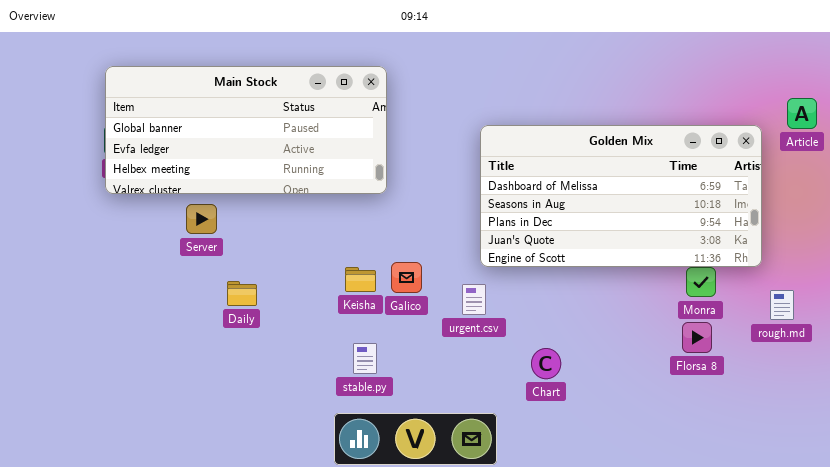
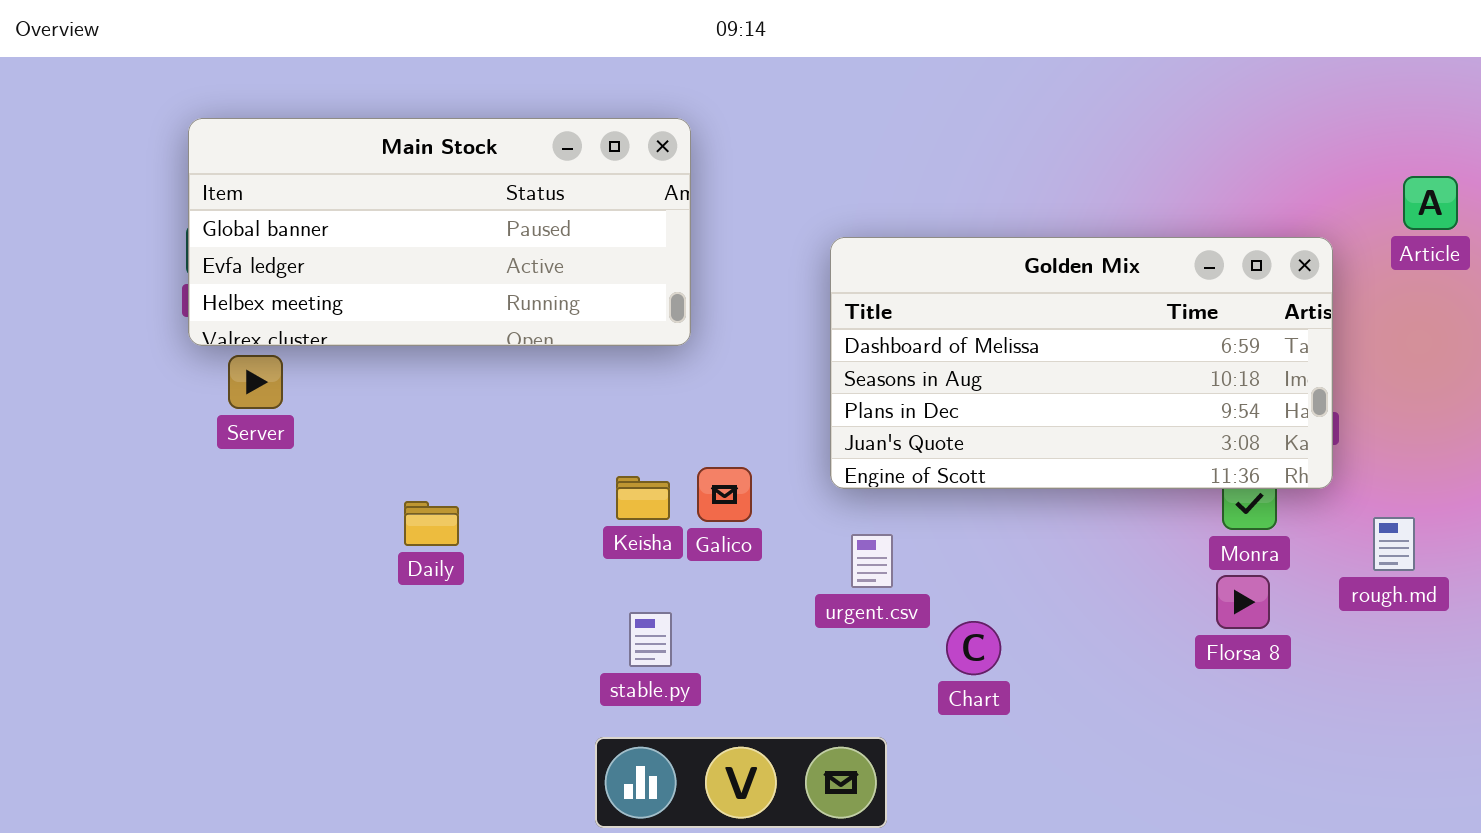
Golden Mix: [480,125,762,267] -> [830,237,1333,489], moved
Server: [186,204,217,234] -> [228,355,283,409], moved
urgent.csv: [462,284,486,315] -> [851,534,893,588], moved

